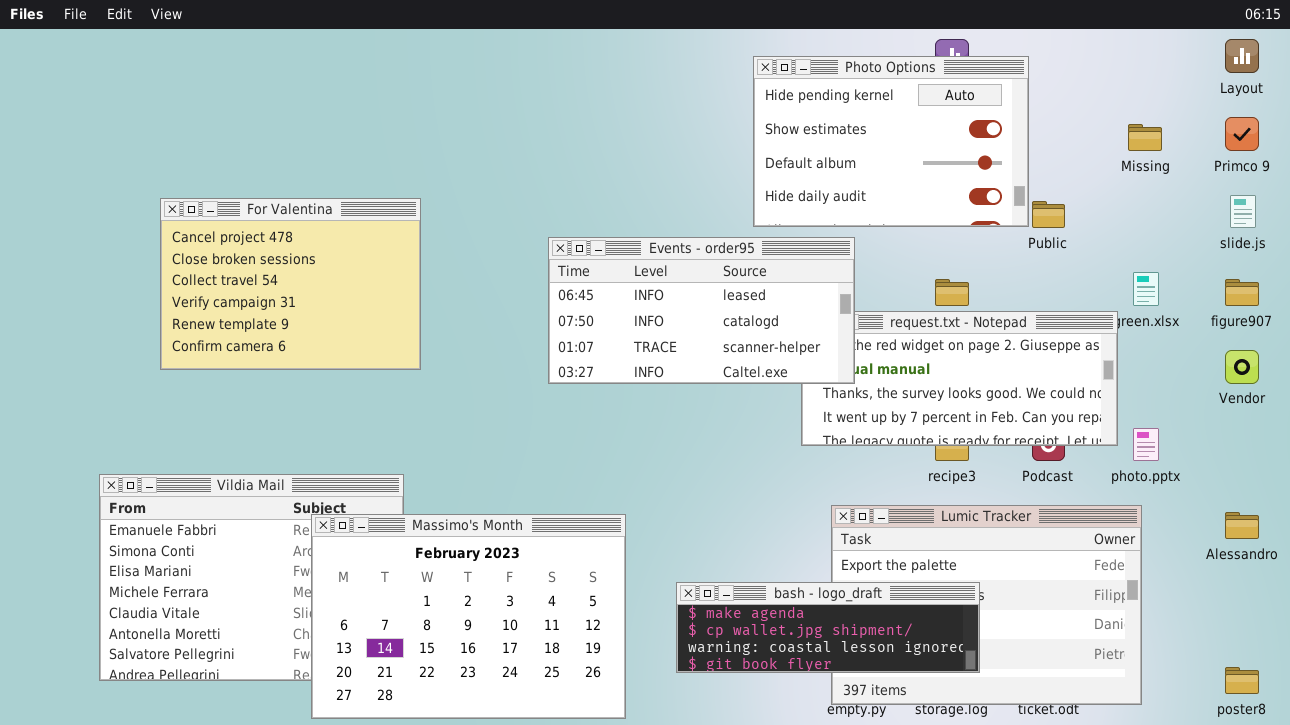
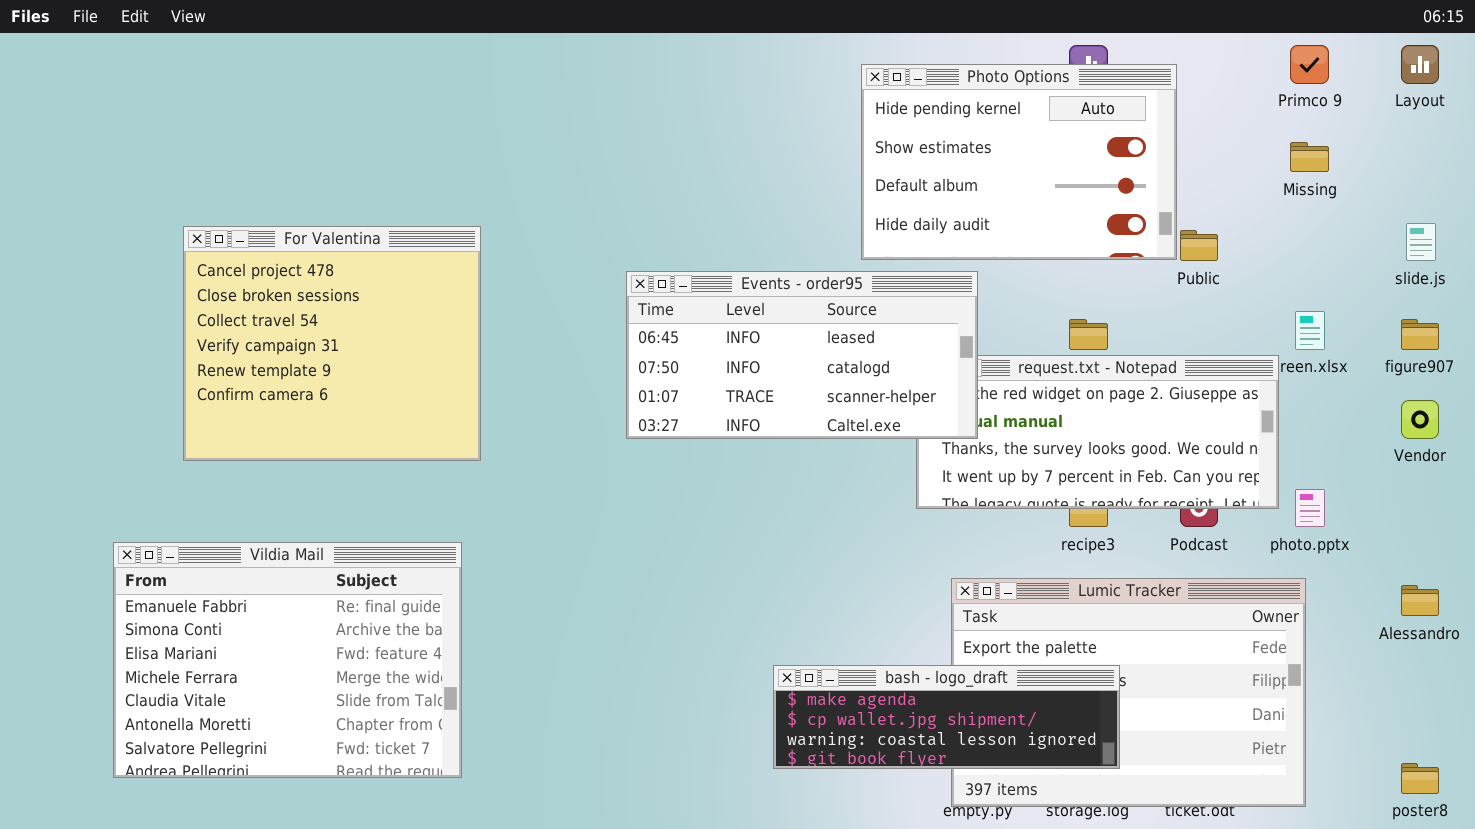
Primco 9: [1225,117,1259,151] -> [1290,45,1329,84], moved
For Valentina: [160,198,421,370] -> [183,226,481,461], resized
Massimo's Month: [311,514,626,719] -> none, closed

